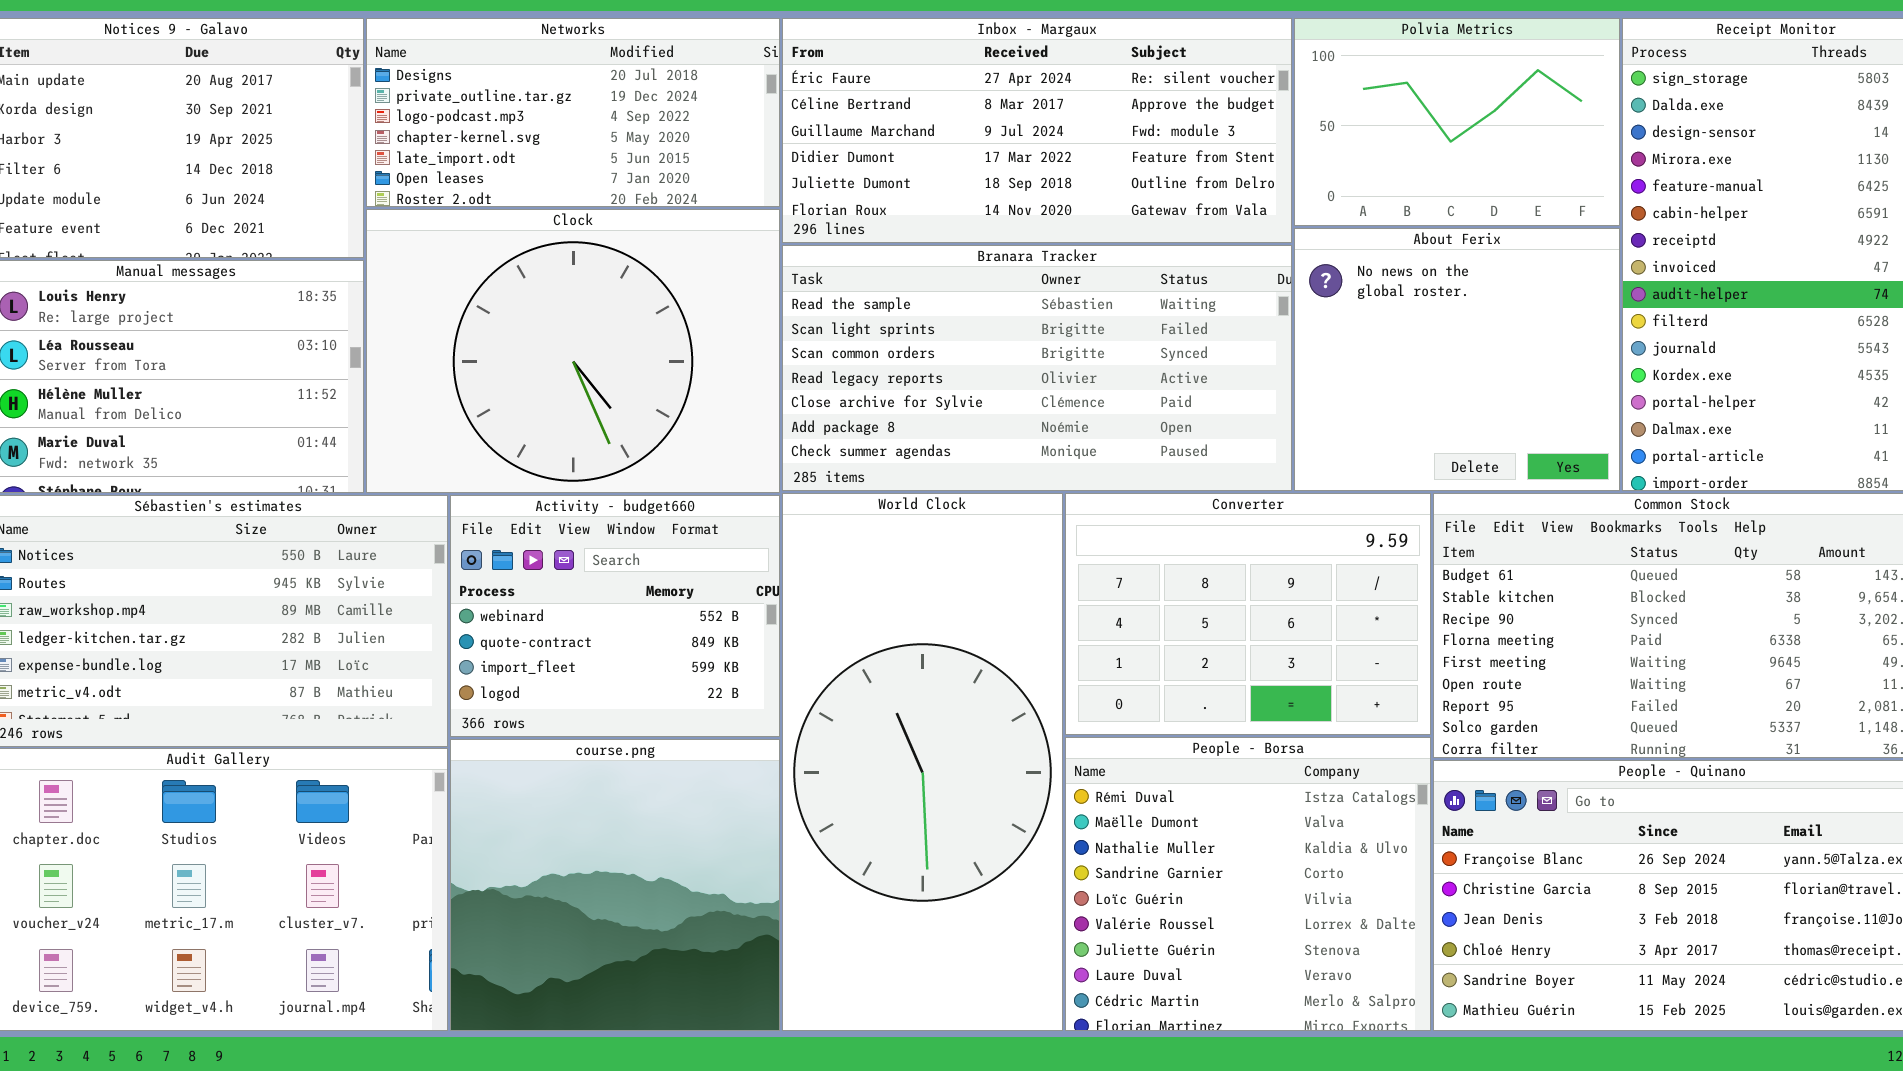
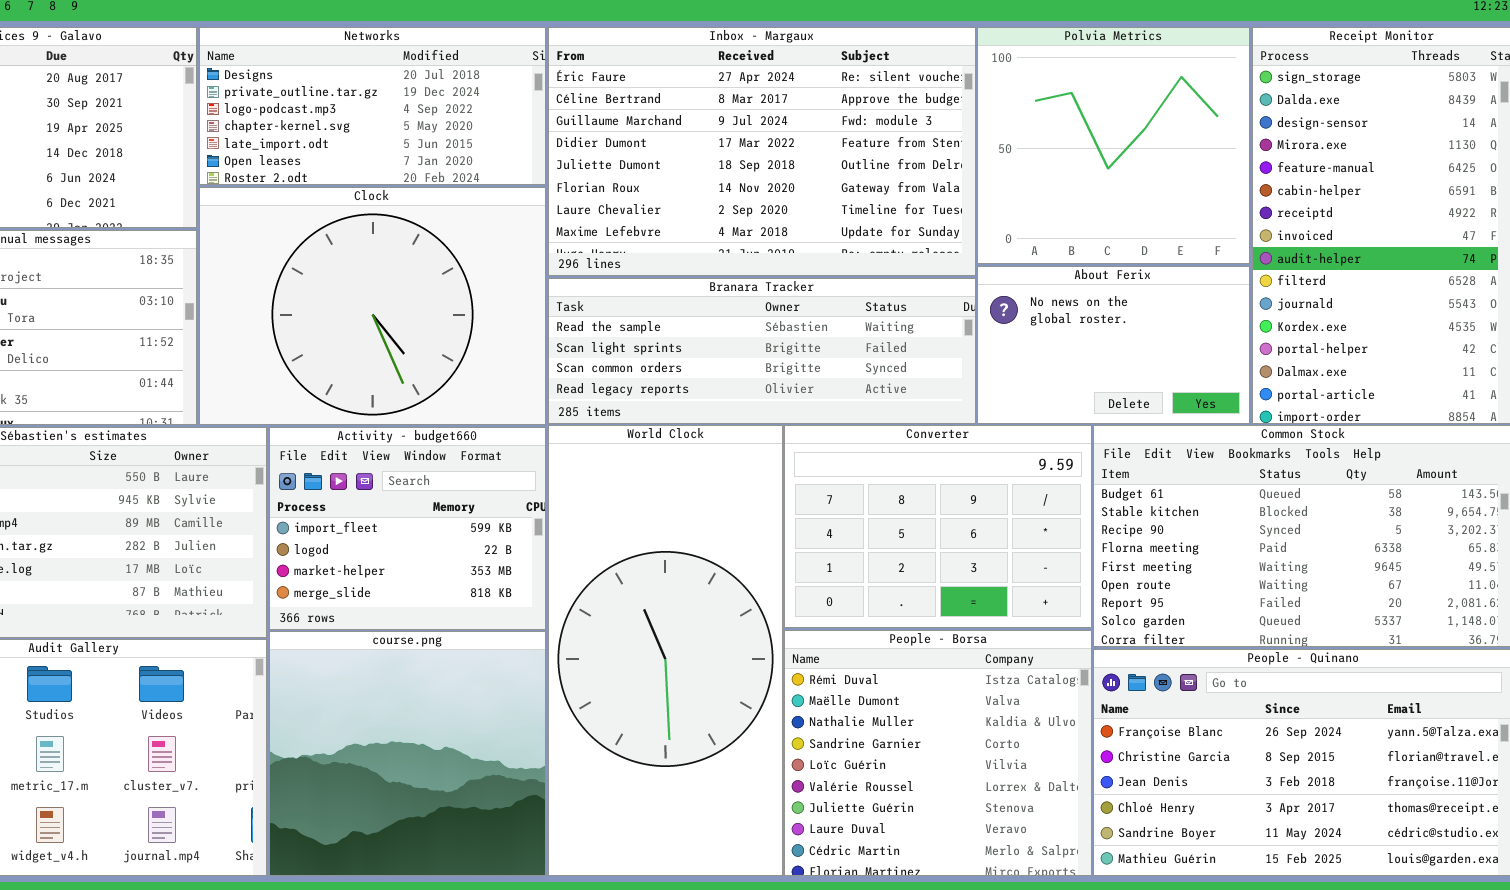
Inbox - Margaux: [782,18,1292,243] -> [548,27,976,276], resized
Polvia Metrics: [1294,18,1620,226] -> [977,27,1250,264], resized
About Ferix: [1294,228,1620,491] -> [977,266,1250,424], resized
Branara Tracker: [782,245,1292,491] -> [548,278,976,424], resized
Activity - budget660: [450,495,780,737] -> [269,427,546,630], scrolled down 2 rows

